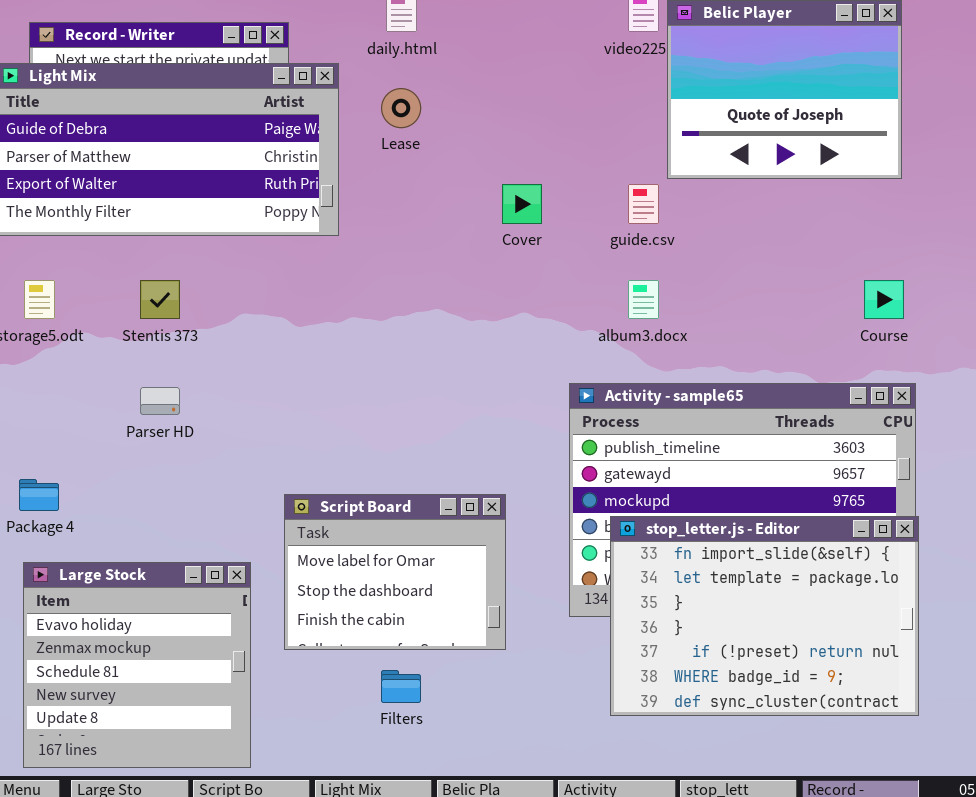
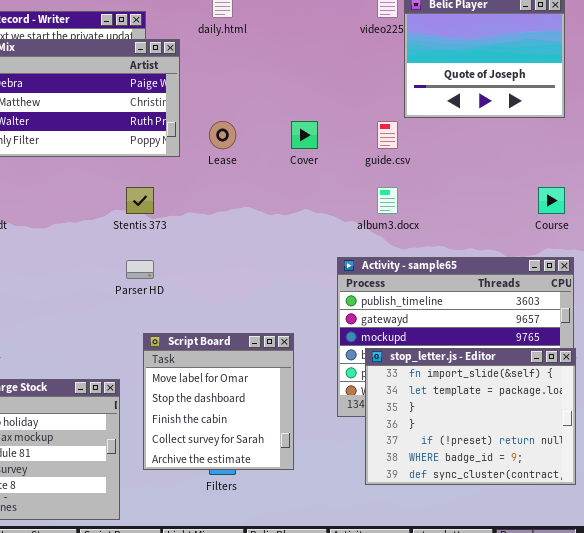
Lease: [381,88,421,128] -> [209,121,236,149], moved
Stentis 373: [140,280,180,319] -> [126,187,154,214], moved
Parser HD: [140,387,180,415] -> [126,260,154,279], moved
Script Board: [284,494,506,650] -> [143,333,294,470], resized

